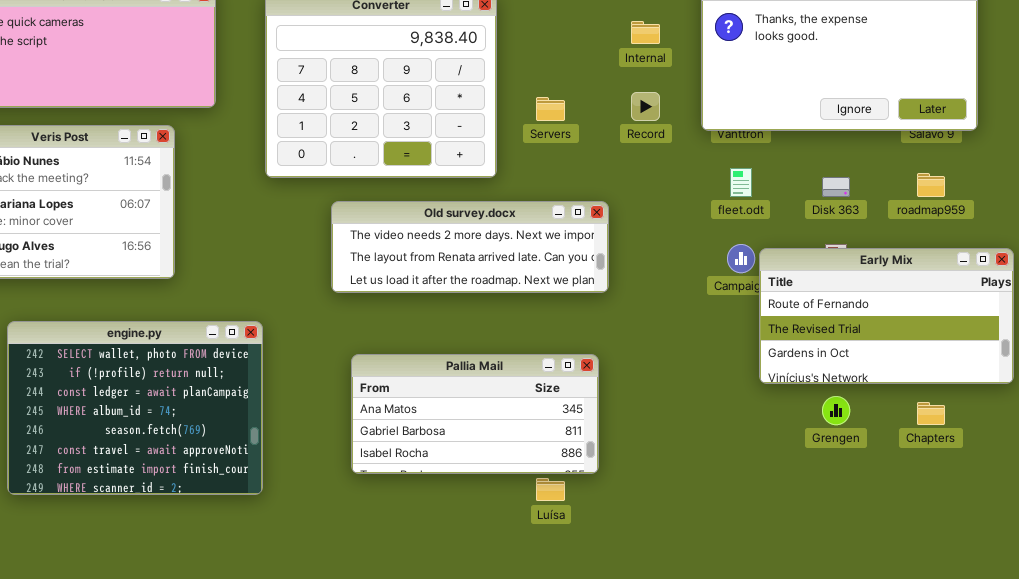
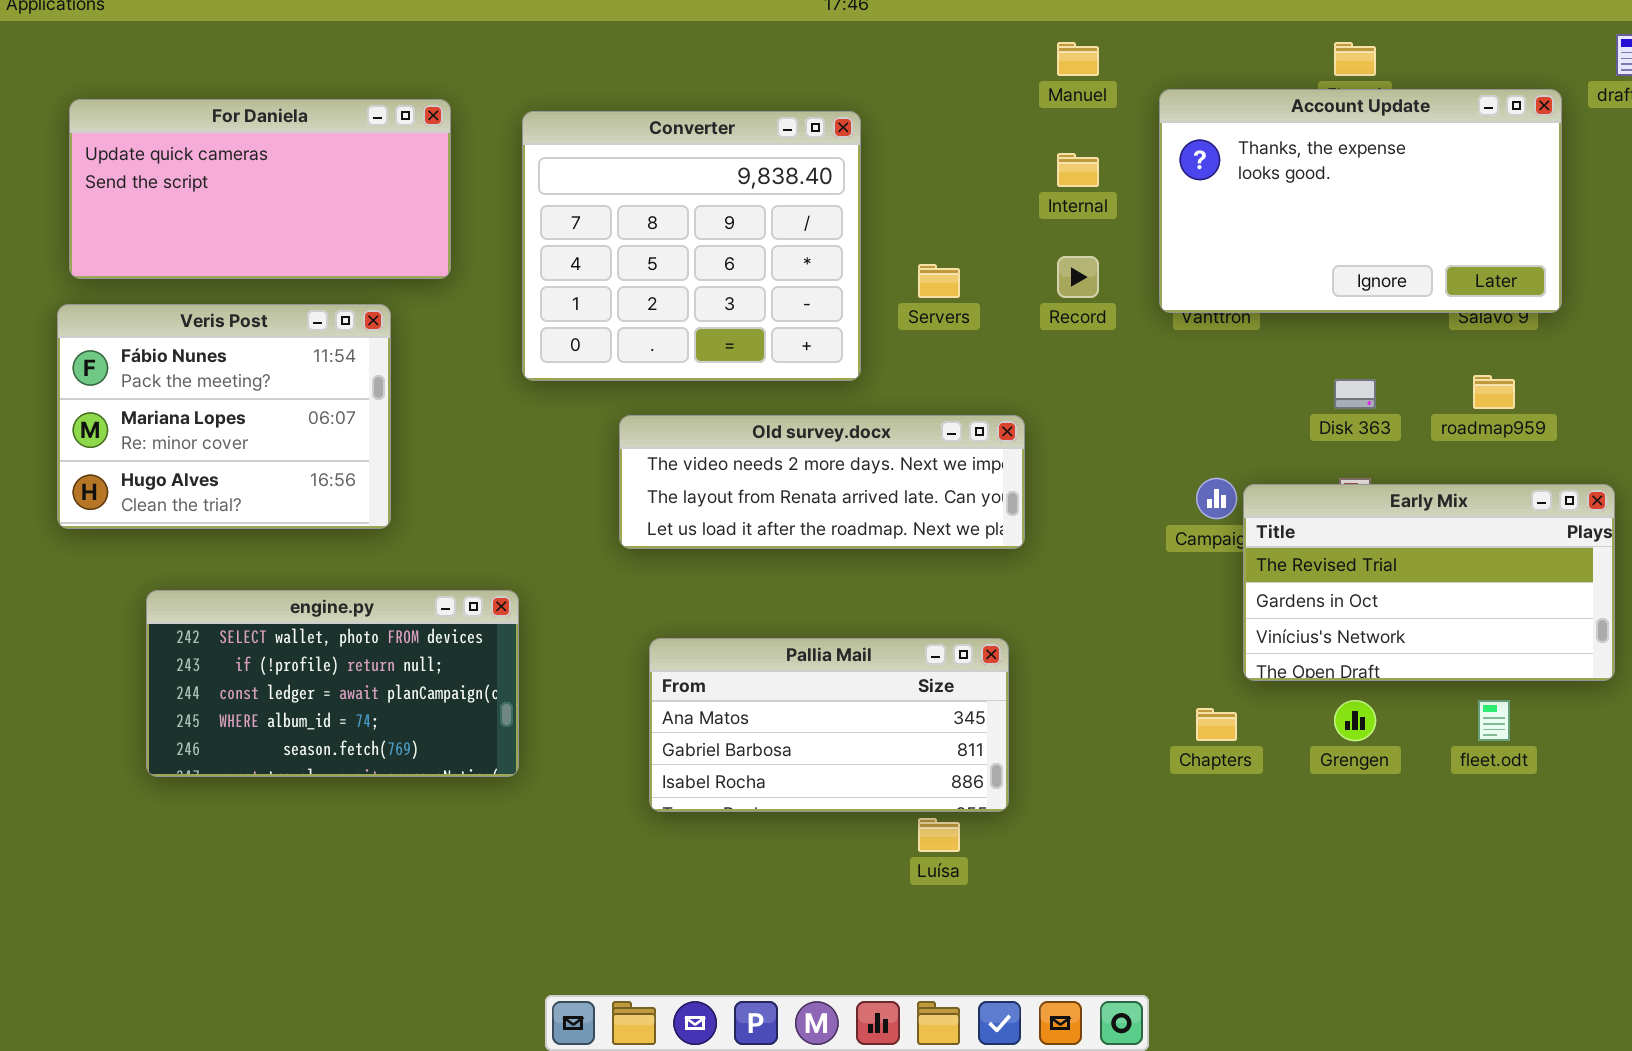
fleet.odt: [730,168,752,197] -> [1478,700,1510,741], moved
Early Mix: [759,248,1014,384] -> [1243,484,1615,681], scrolled down 1 row
engine.py: [7,321,263,495] -> [146,590,519,777], resized
Chapters: [917,402,945,425] -> [1196,708,1237,741], moved

